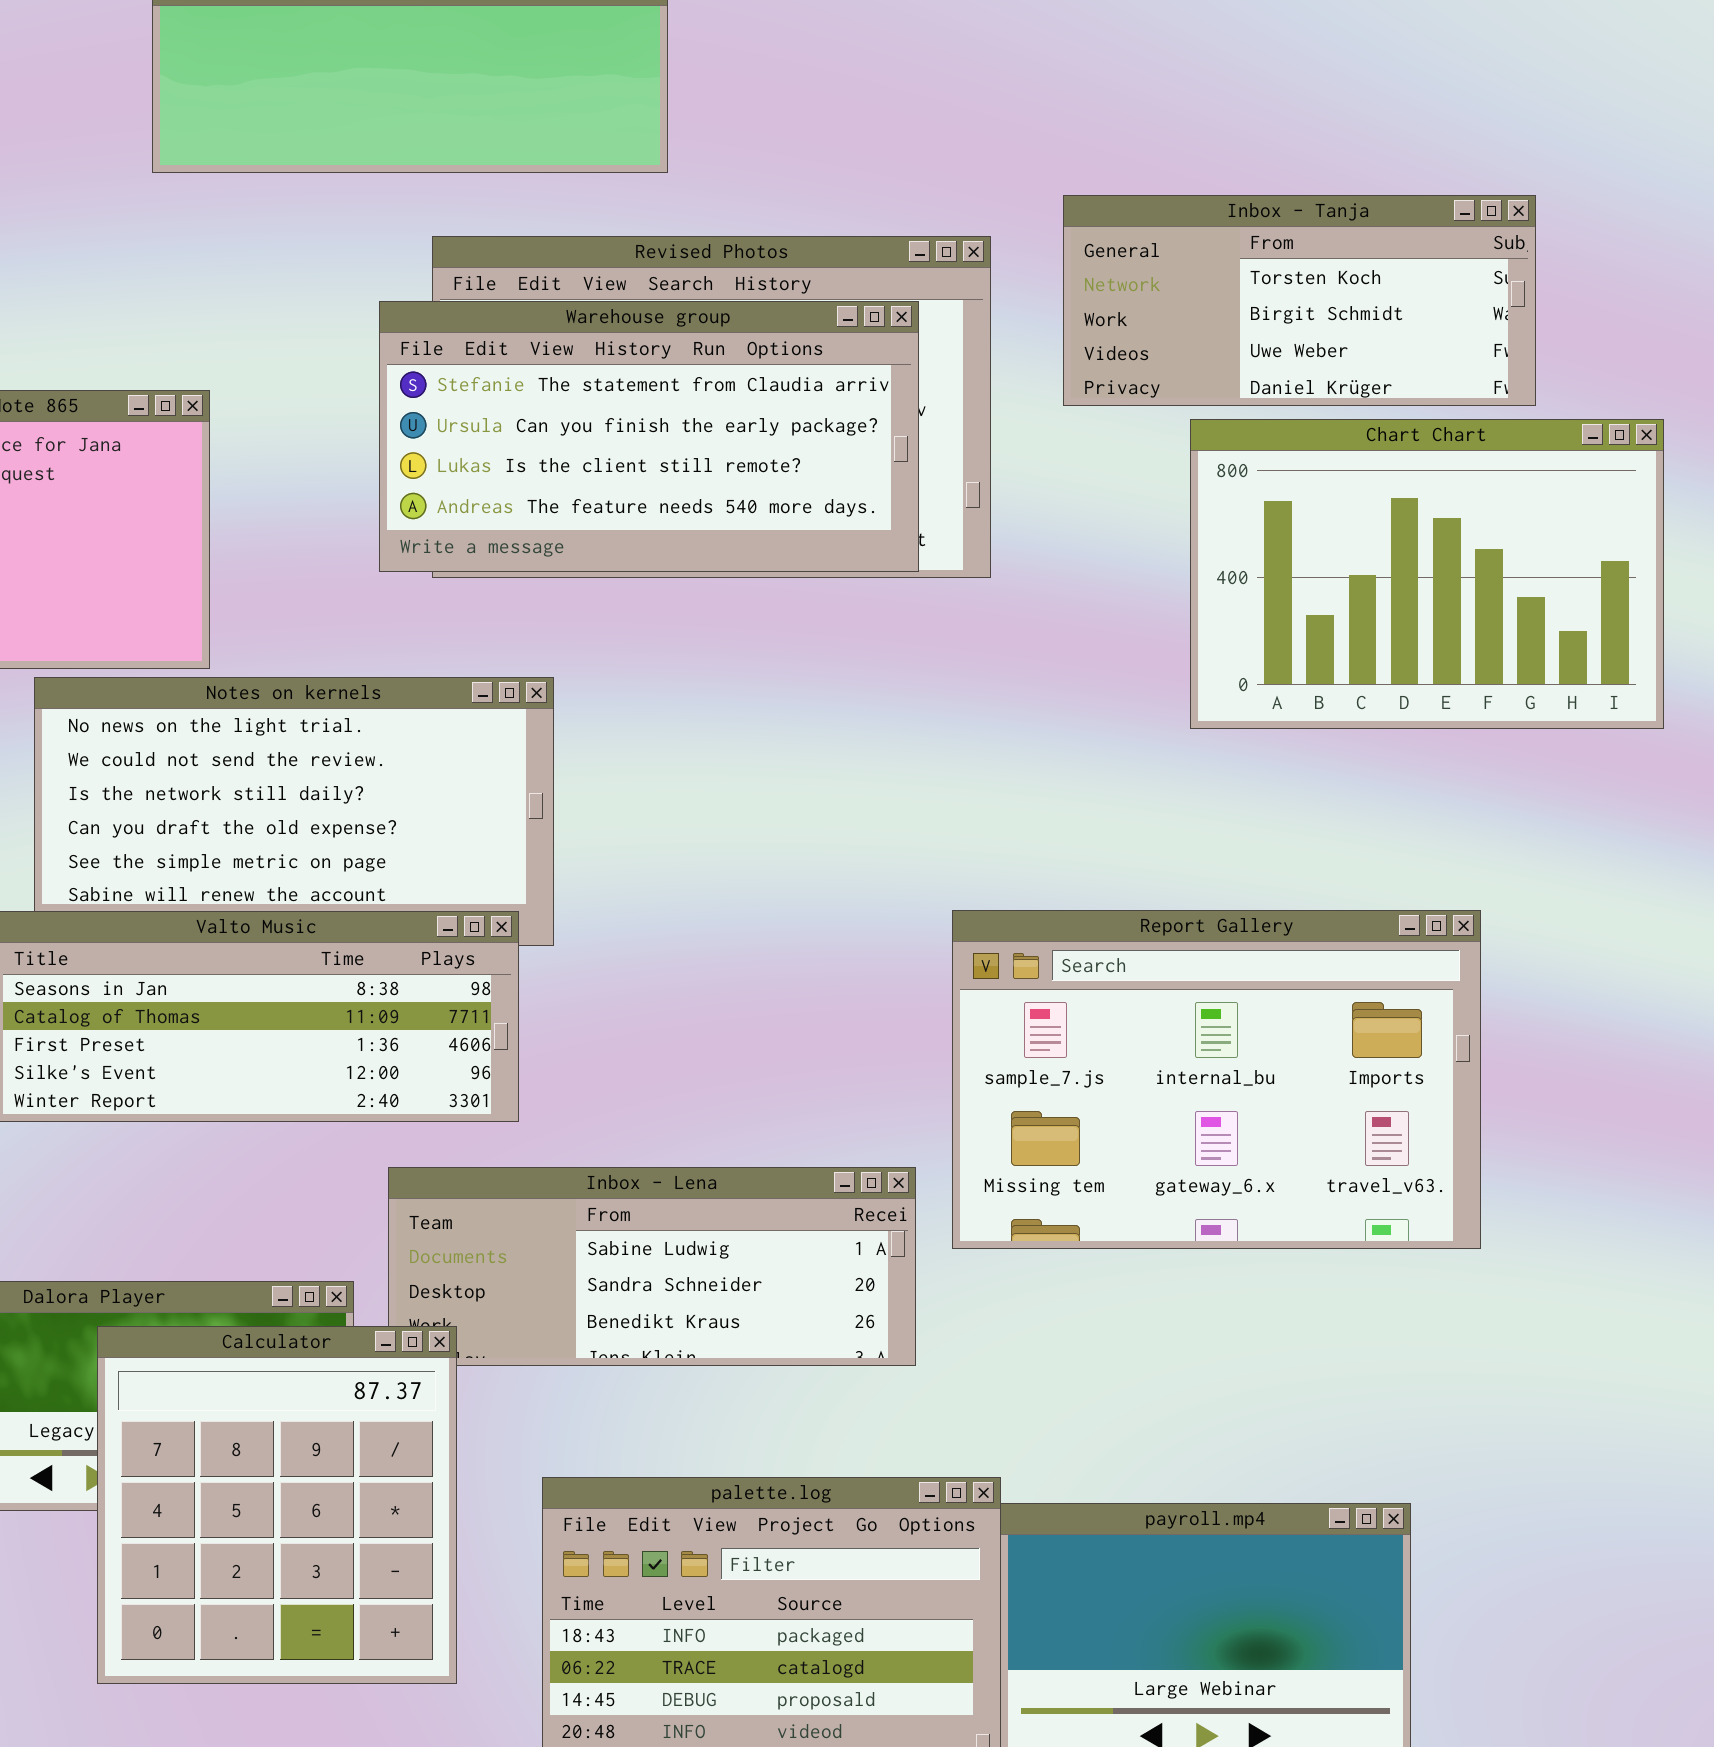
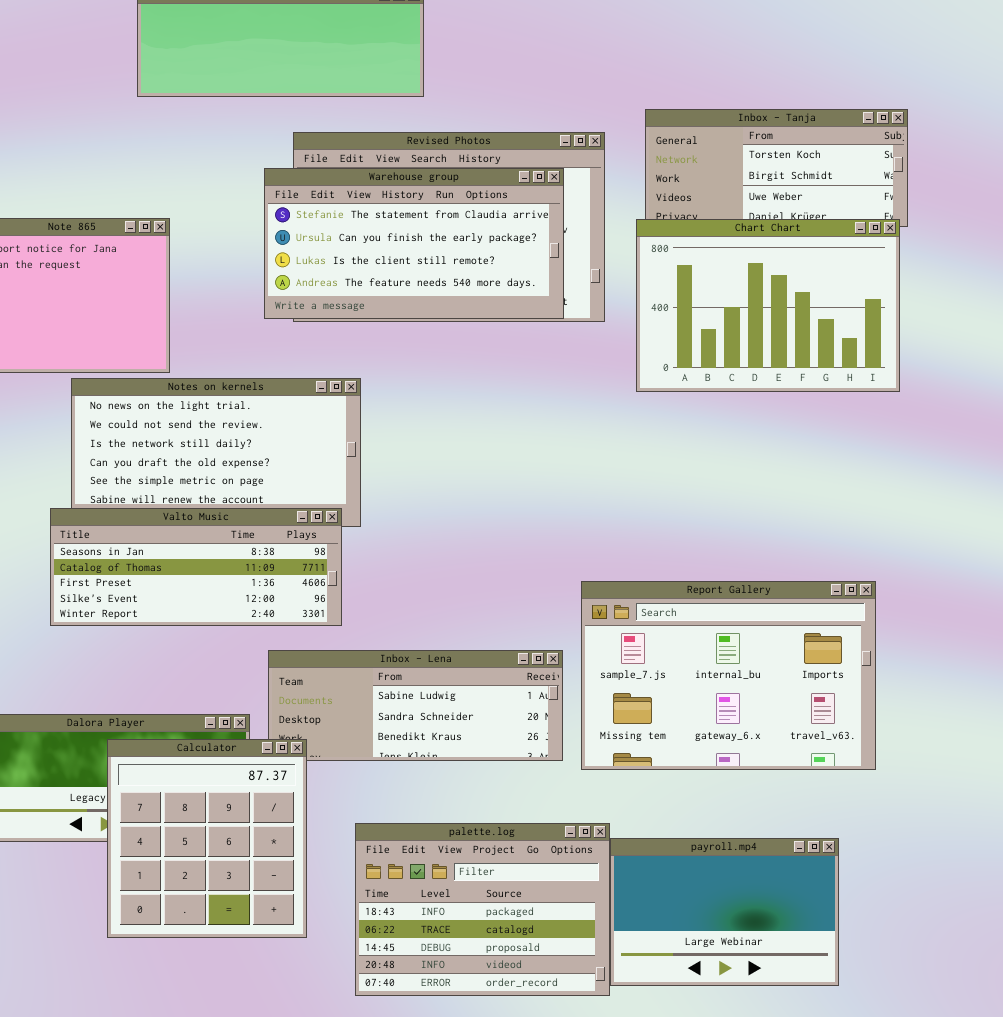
Chart Chart: [1190,419,1664,729] -> [636,219,900,392], moved
Report Gallery: [952,910,1481,1249] -> [581,581,876,770], moved

